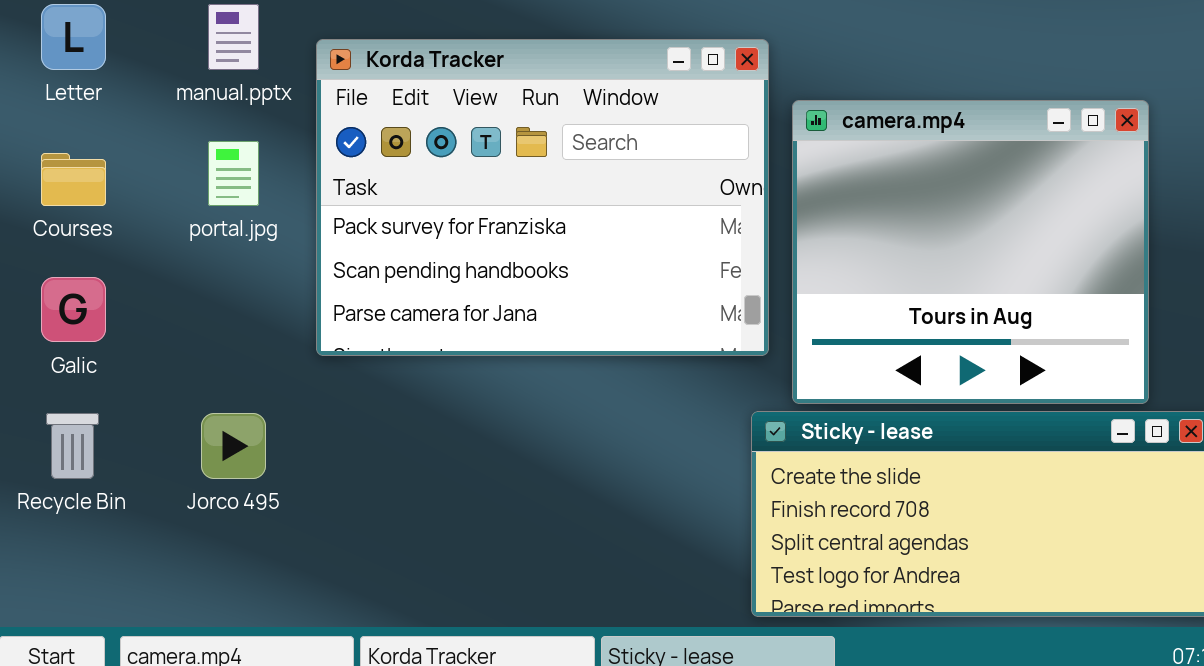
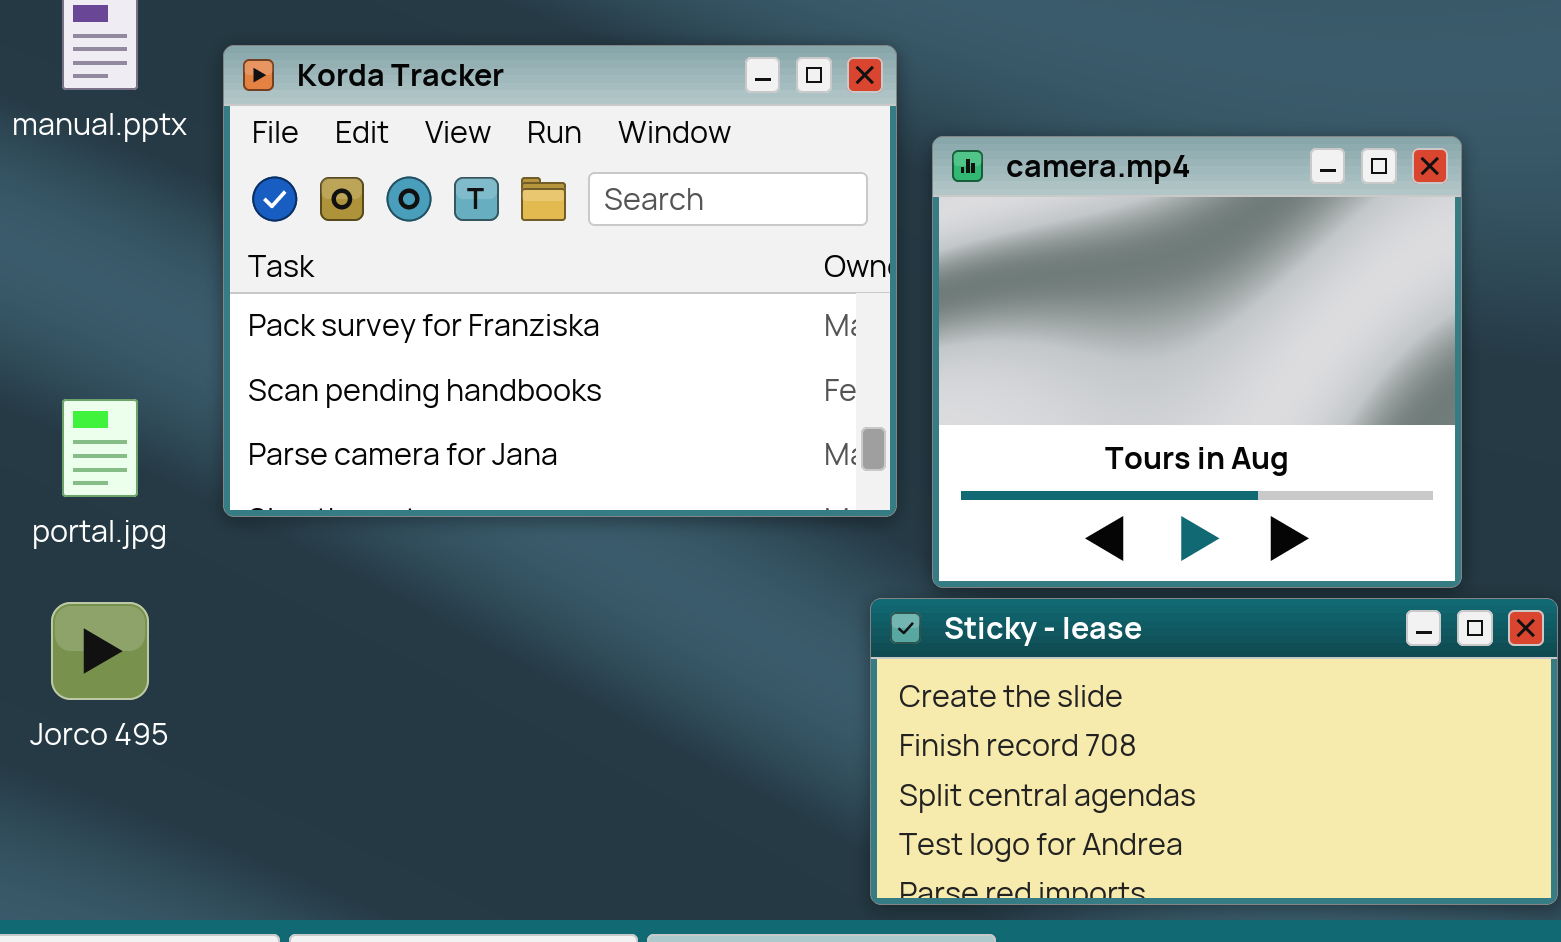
portal.jpg: [208,141,259,206] -> [62,399,138,497], moved

